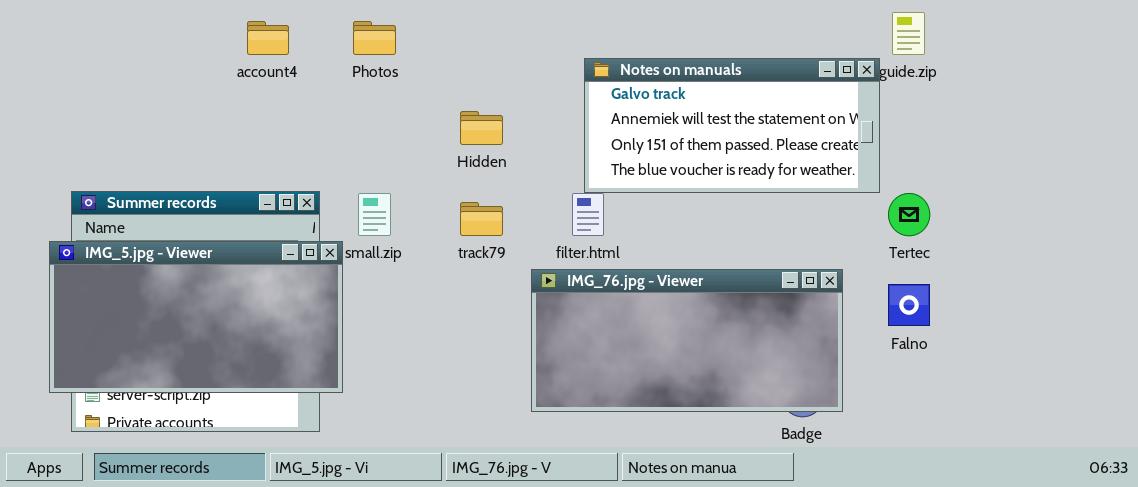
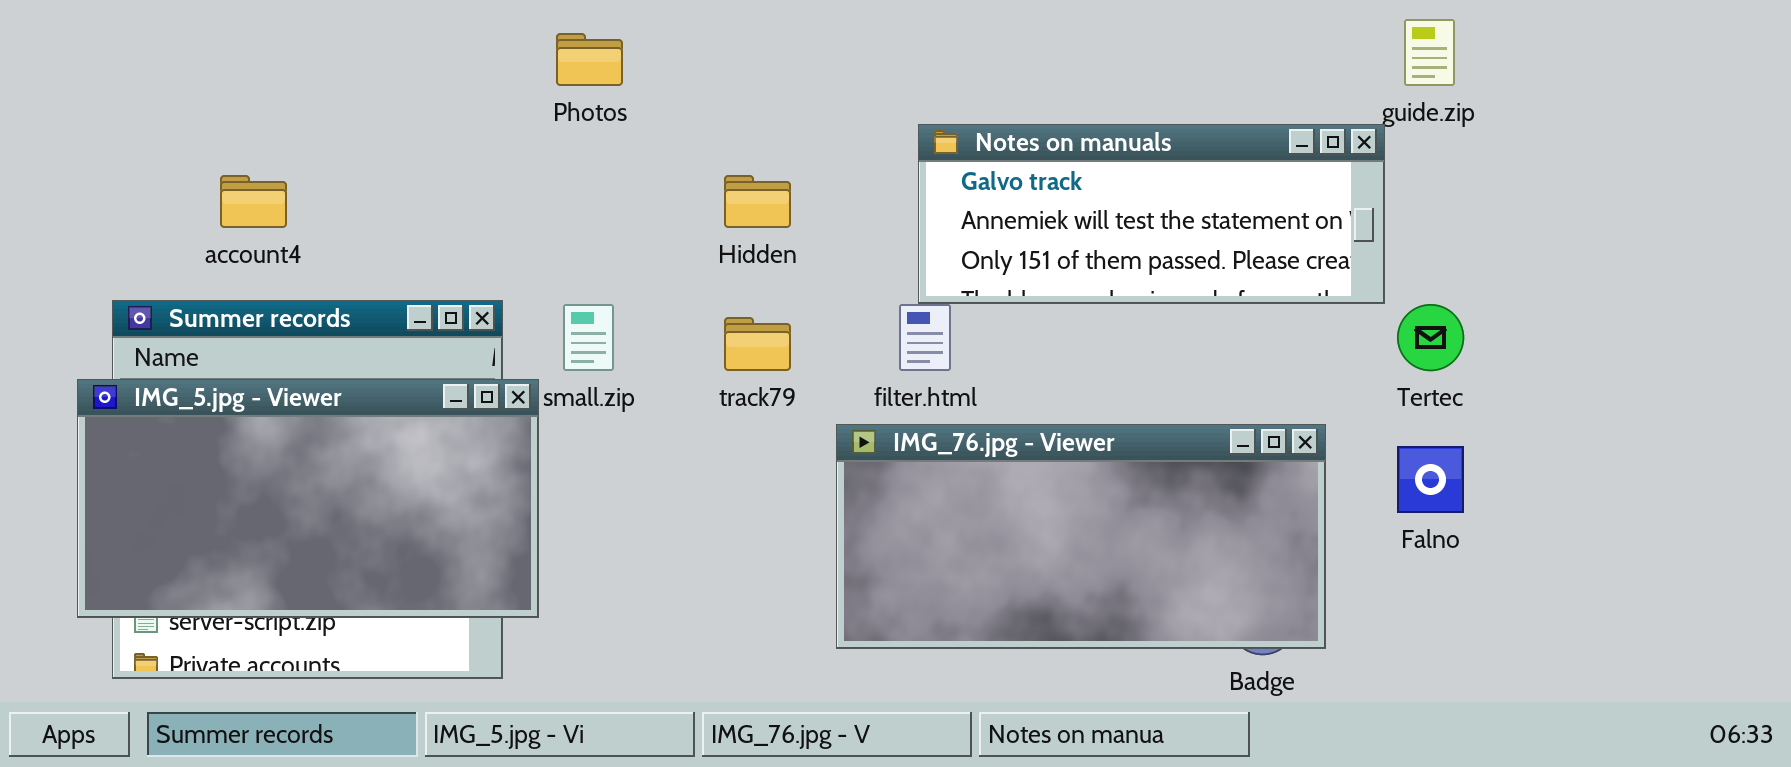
account4: [247,21,289,55] -> [220,175,287,228], moved
Notes on manuals: [584,58,880,193] -> [918,124,1385,304], resized

